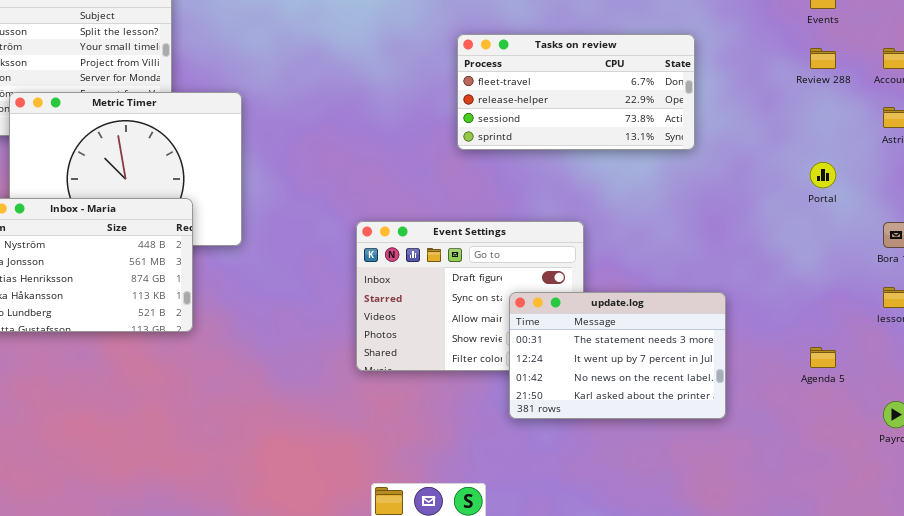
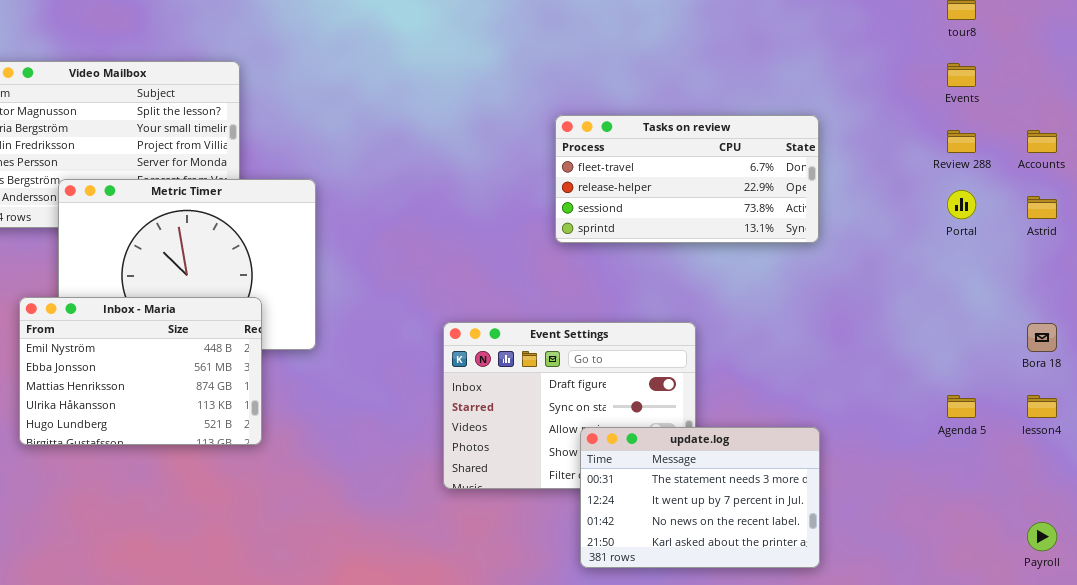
Portal: [810,162,836,188] -> [947,190,976,219], moved
update.log: [509,292,726,419] -> [580,427,820,568], moved
Agenda 5: [810,347,836,368] -> [947,395,976,418], moved

